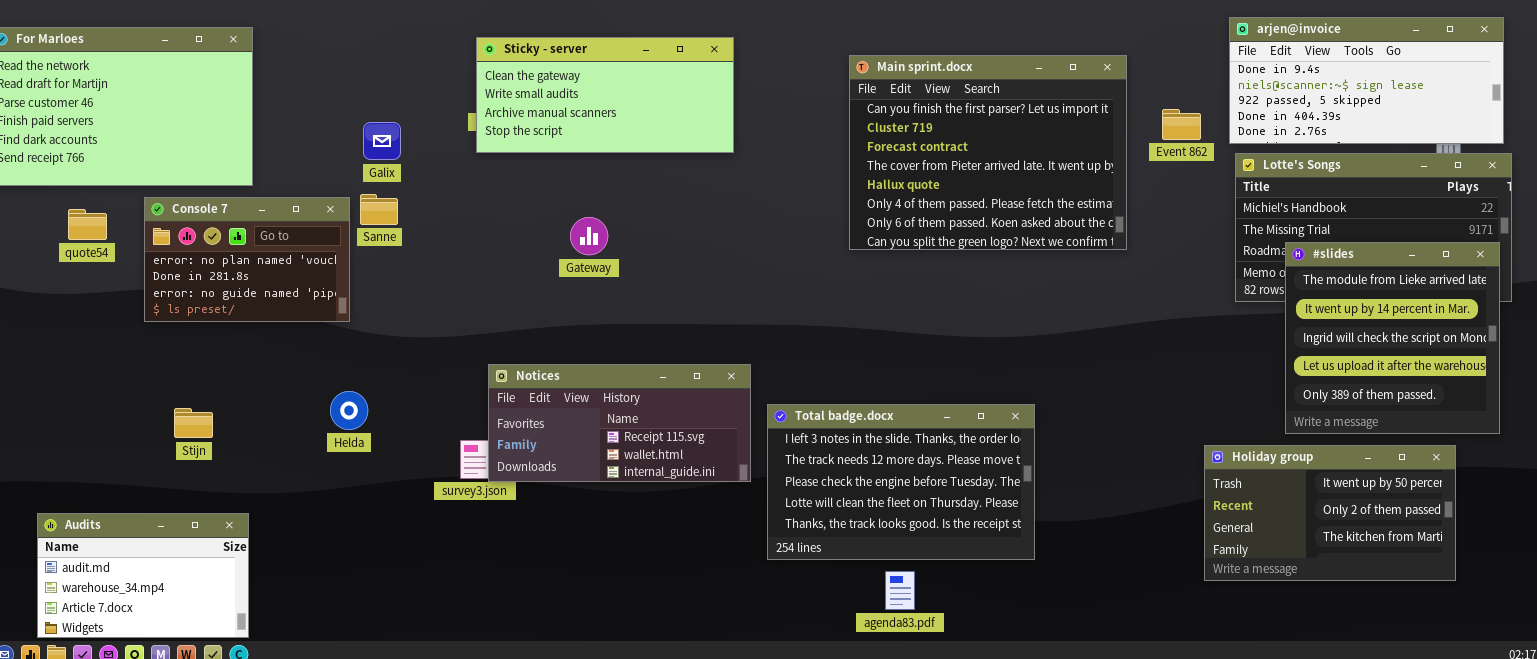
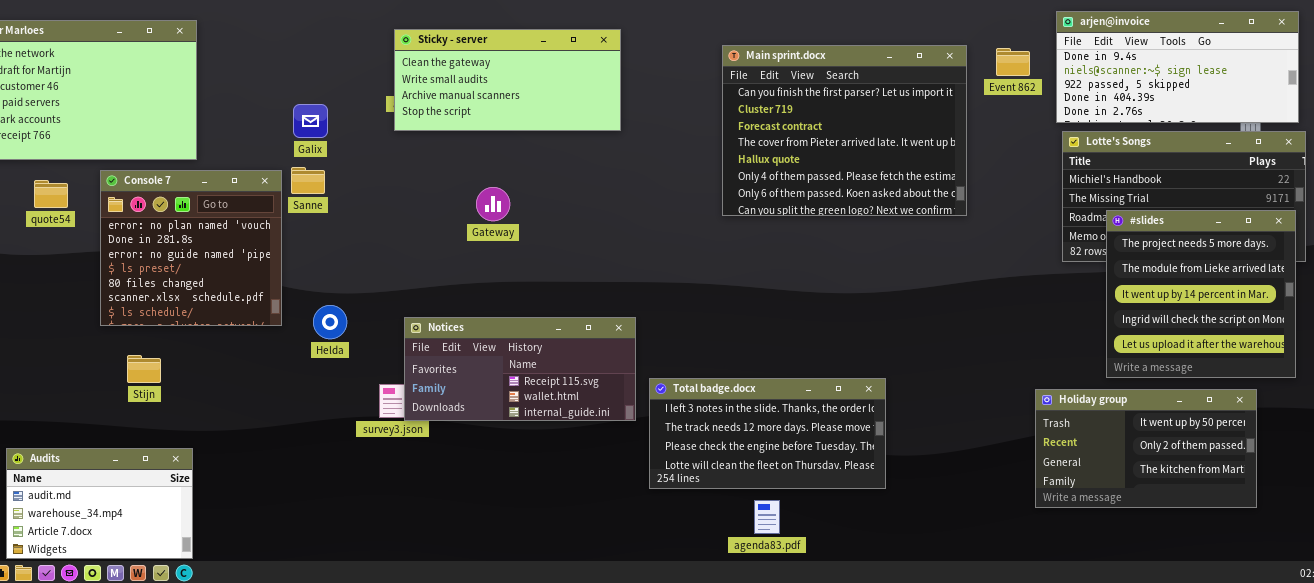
Event 862: [1162,109,1201,140] -> [996,48,1030,76], moved
Console 7: [144,197,350,322] -> [100,170,282,326], resized
#slides: [1285,242,1500,434] -> [1106,210,1296,378], scrolled up 1 row
Helda: [330,391,368,430] -> [313,305,347,339], moved
Total badge.docx: [767,404,1035,560] -> [649,378,886,489], resized

